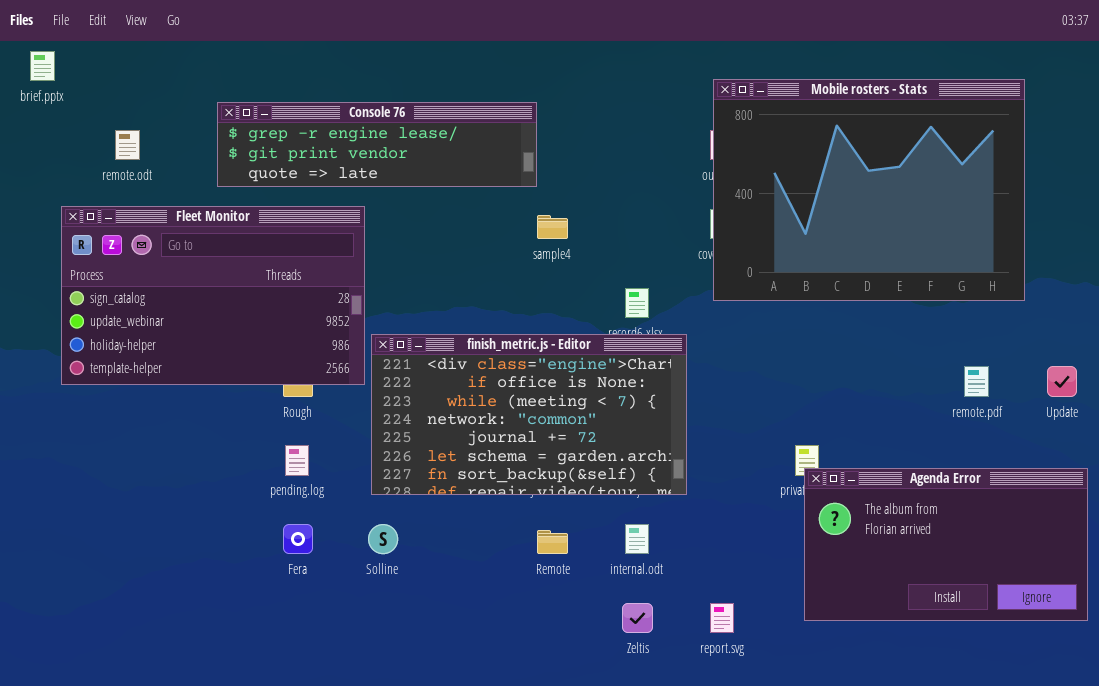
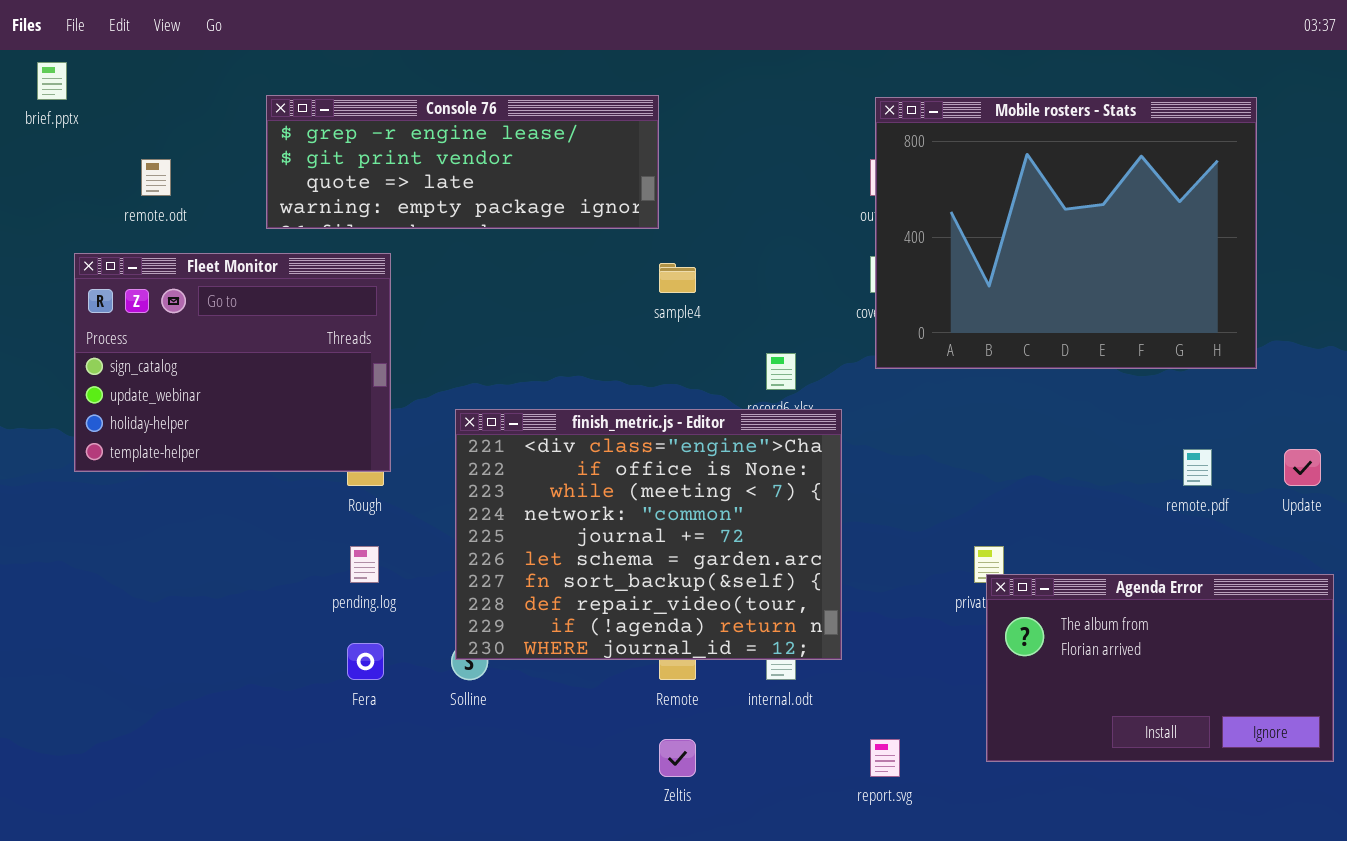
Console 76: [217,102,537,187] -> [266,95,659,229], resized
Fleet Monitor: [61,206,365,385] -> [74,253,391,472], resized
finish_metric.js - Editor: [371,334,687,495] -> [455,409,842,660], resized
Zeltis: [622,603,653,633] -> [659,739,696,777], moved

